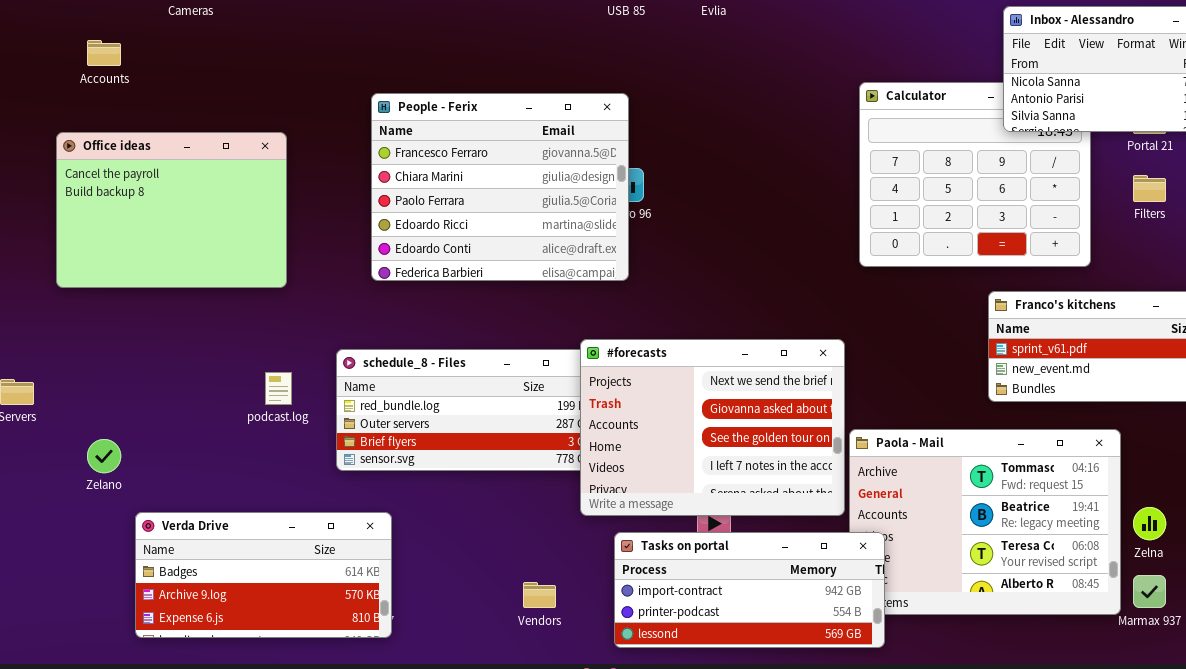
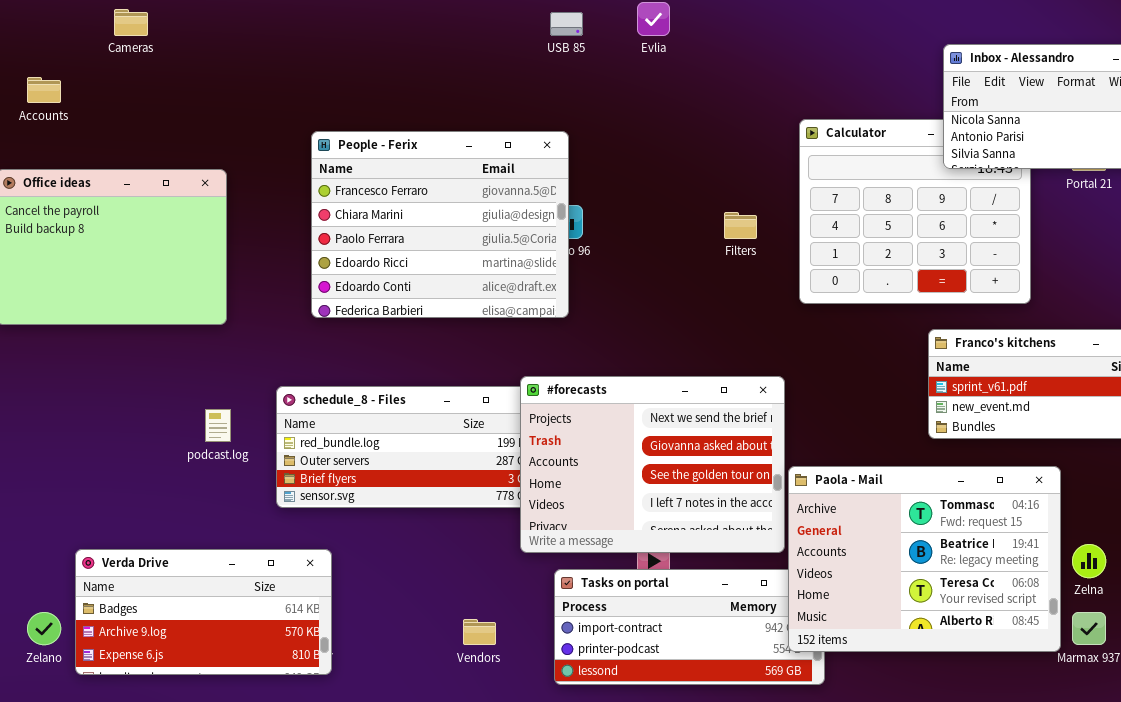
Filters: [1133,175,1166,202] -> [724,212,757,239], moved
Paola - Mail: [849,429,1121,615] -> [788,466,1061,652], raised
Zelano: [87,439,121,473] -> [27,612,61,645], moved

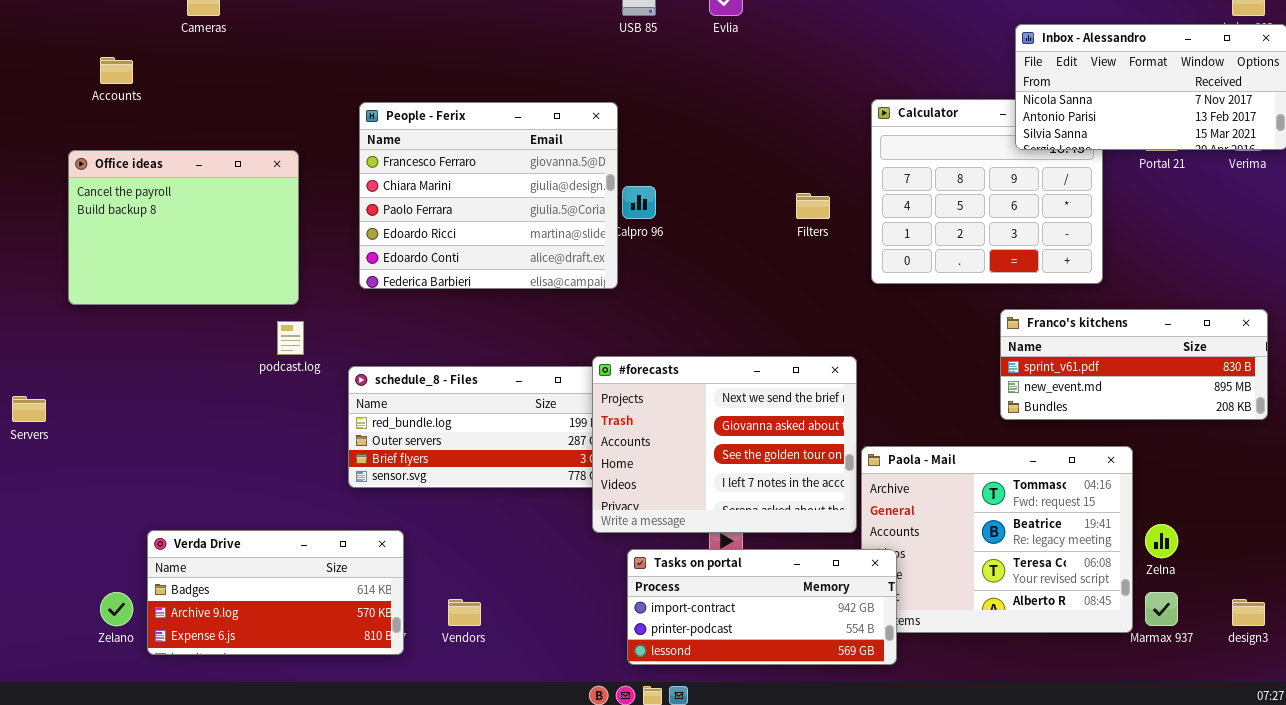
People - Ferix: [311,131,569,318] -> [359,102,618,289], moved
podcast.log: [205,409,231,442] -> [277,321,304,355], moved
Tasks on portal: [554,569,825,685] -> [627,549,897,665], raised
Vendors: [463,619,496,645] -> [448,599,481,626], moved

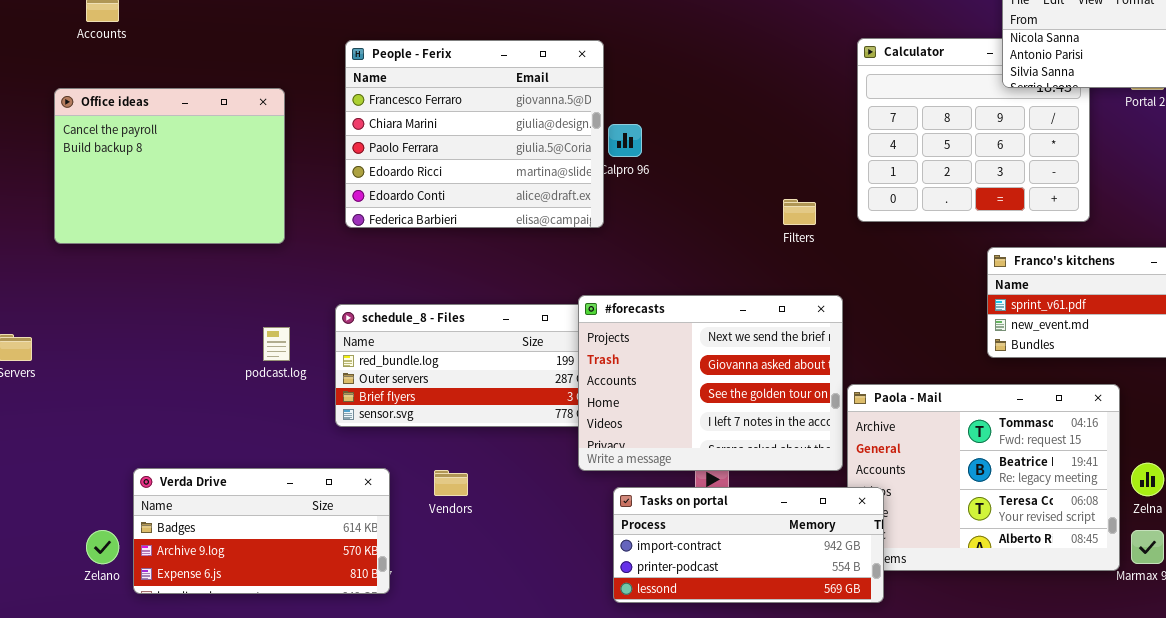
Filters: [796,193,830,219] -> [783,199,816,225], moved
podcast.log: [277,321,304,355] -> [263,327,290,361], moved
Vendors: [448,599,481,626] -> [434,470,468,496], moved

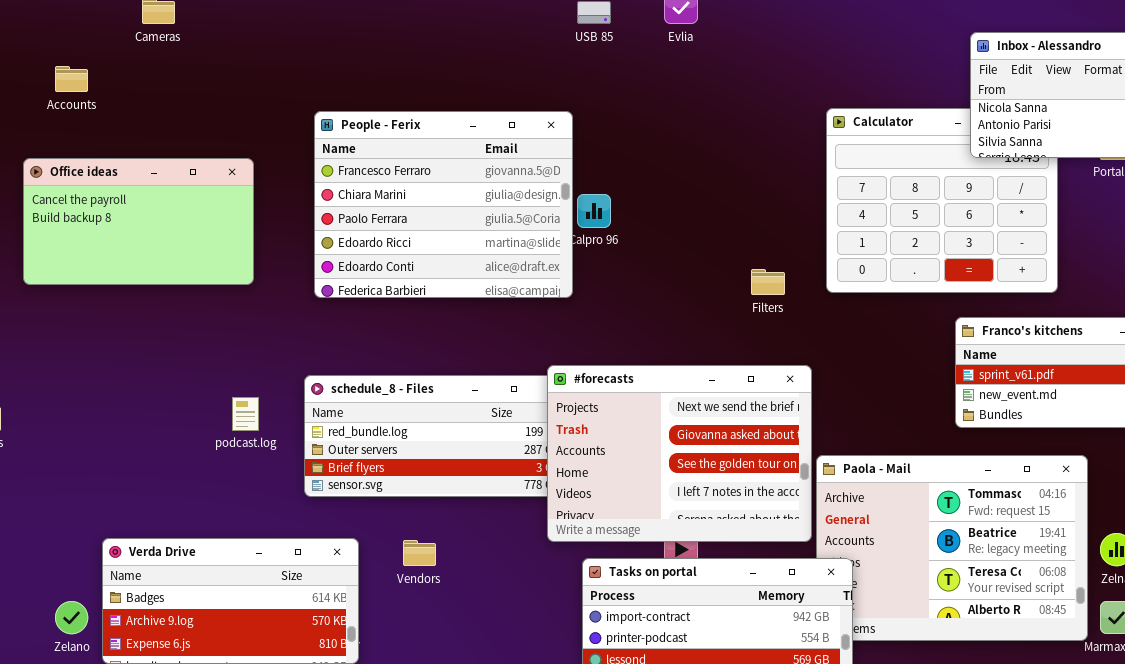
Office ideas: [54,88,285,244] -> [23,158,254,285], resized

